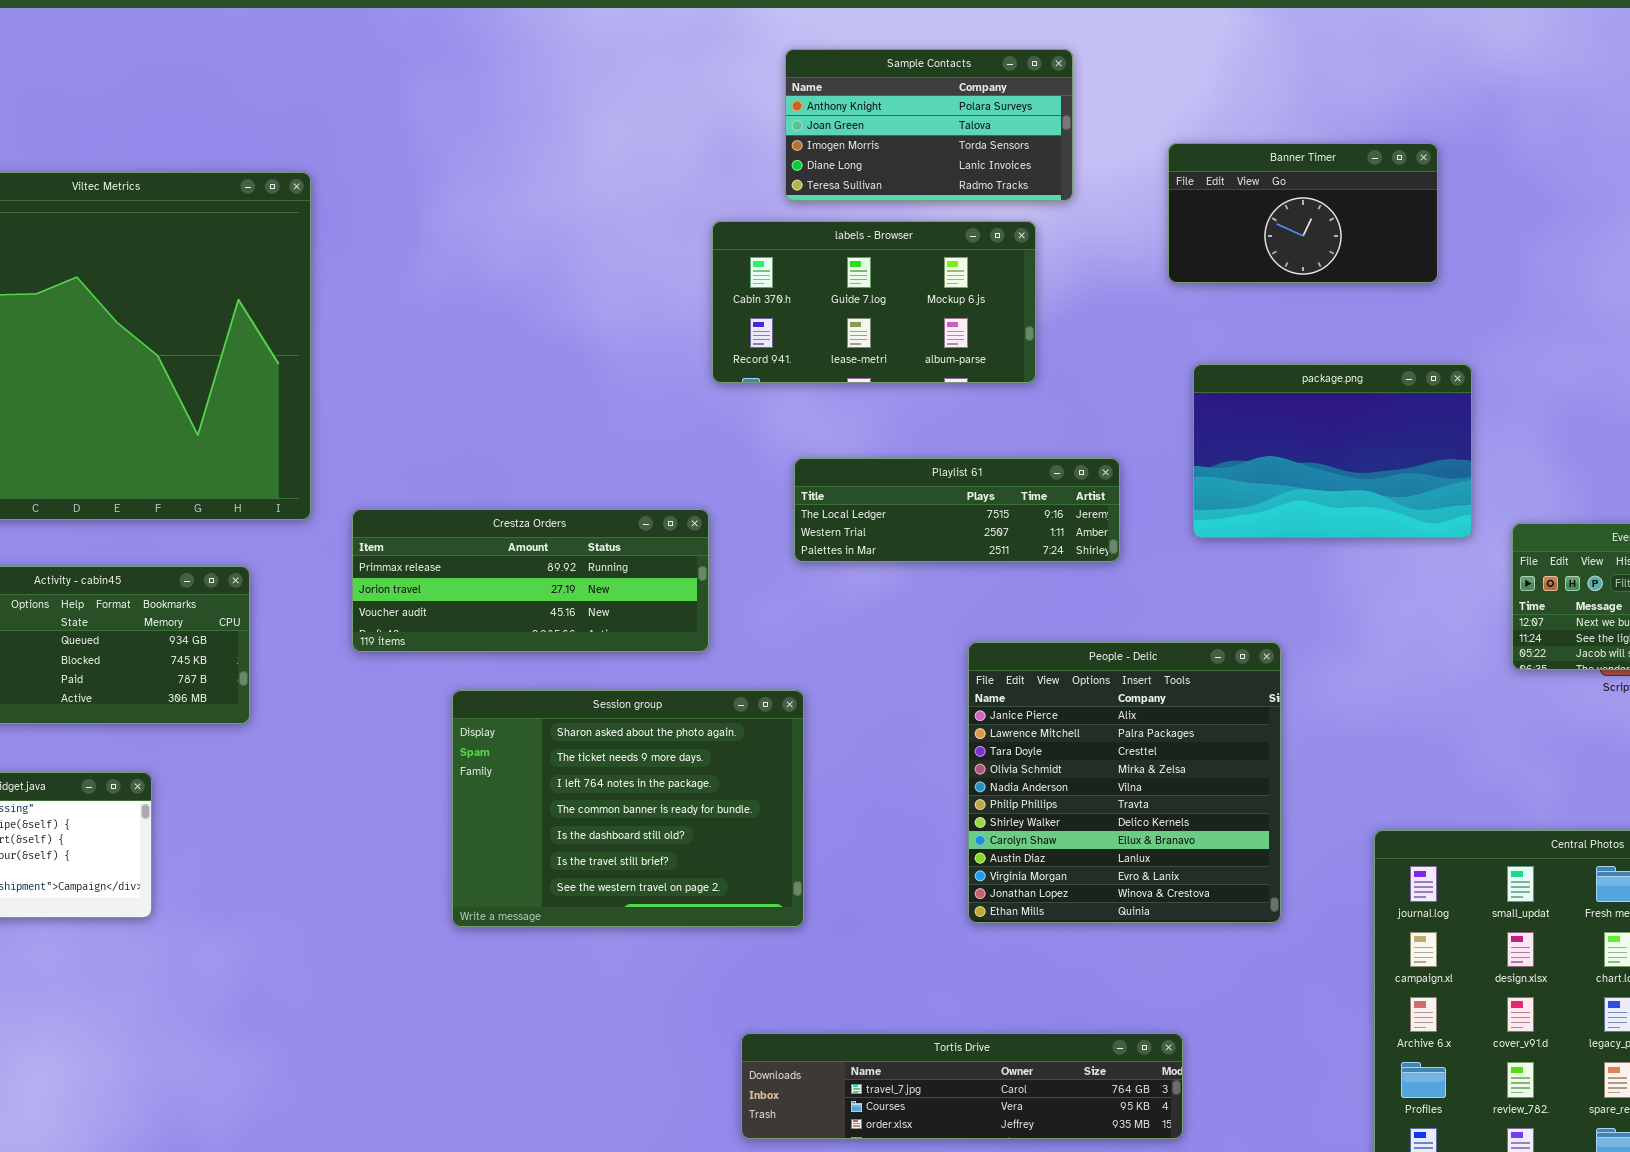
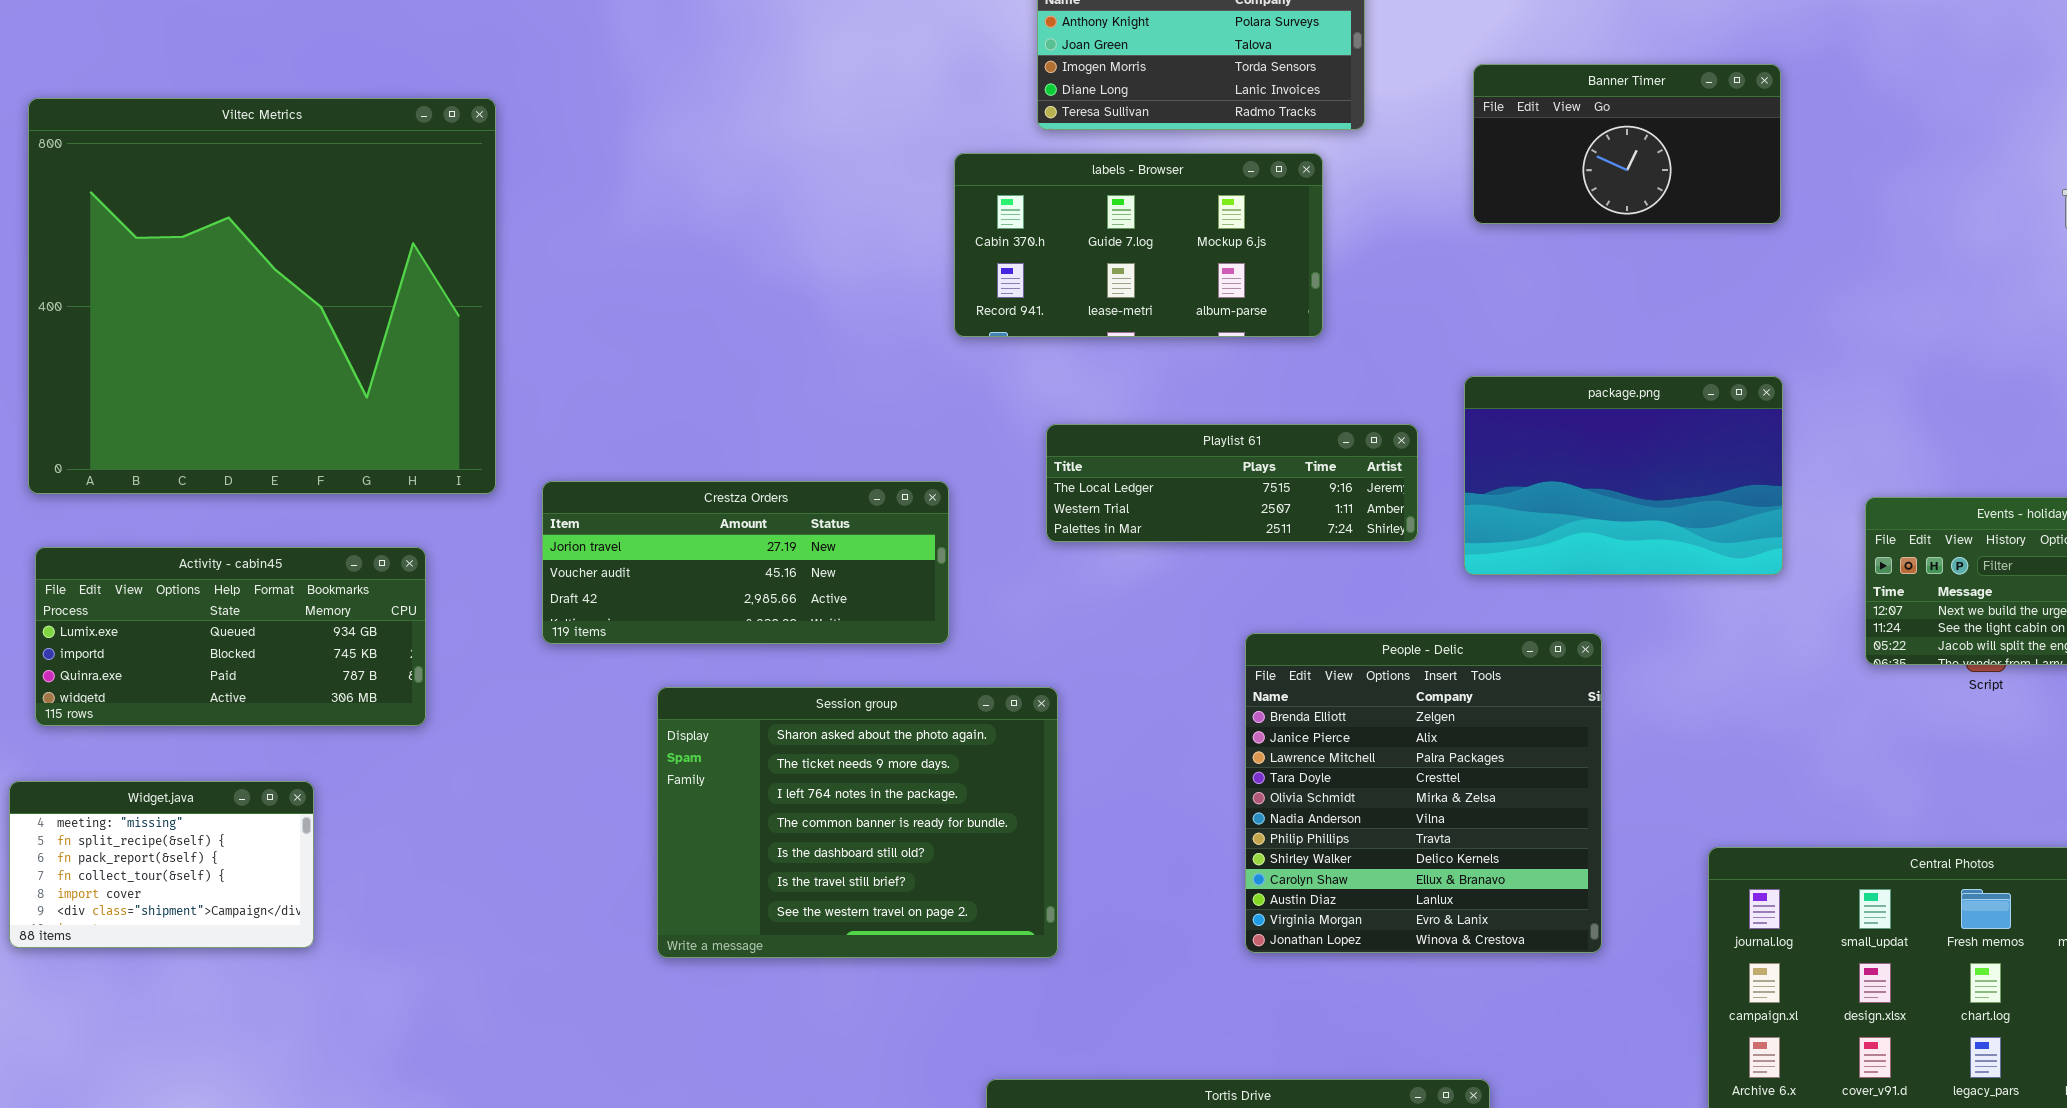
package.png: [1193,364,1472,538] -> [1464,376,1783,575], moved
Crestza Orders: [352,509,709,652] -> [542,481,949,644], scrolled down 1 row
People - Delic: [968,642,1281,923] -> [1245,633,1602,953], scrolled up 1 row

